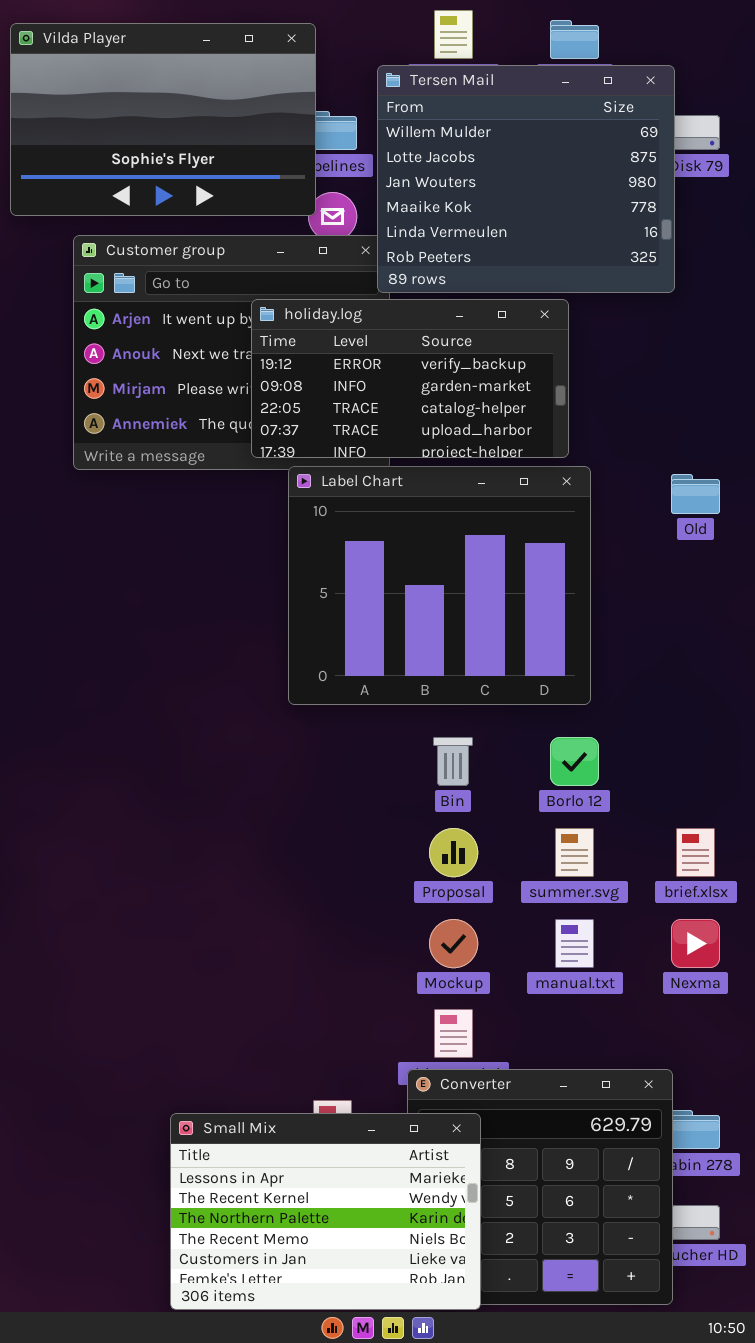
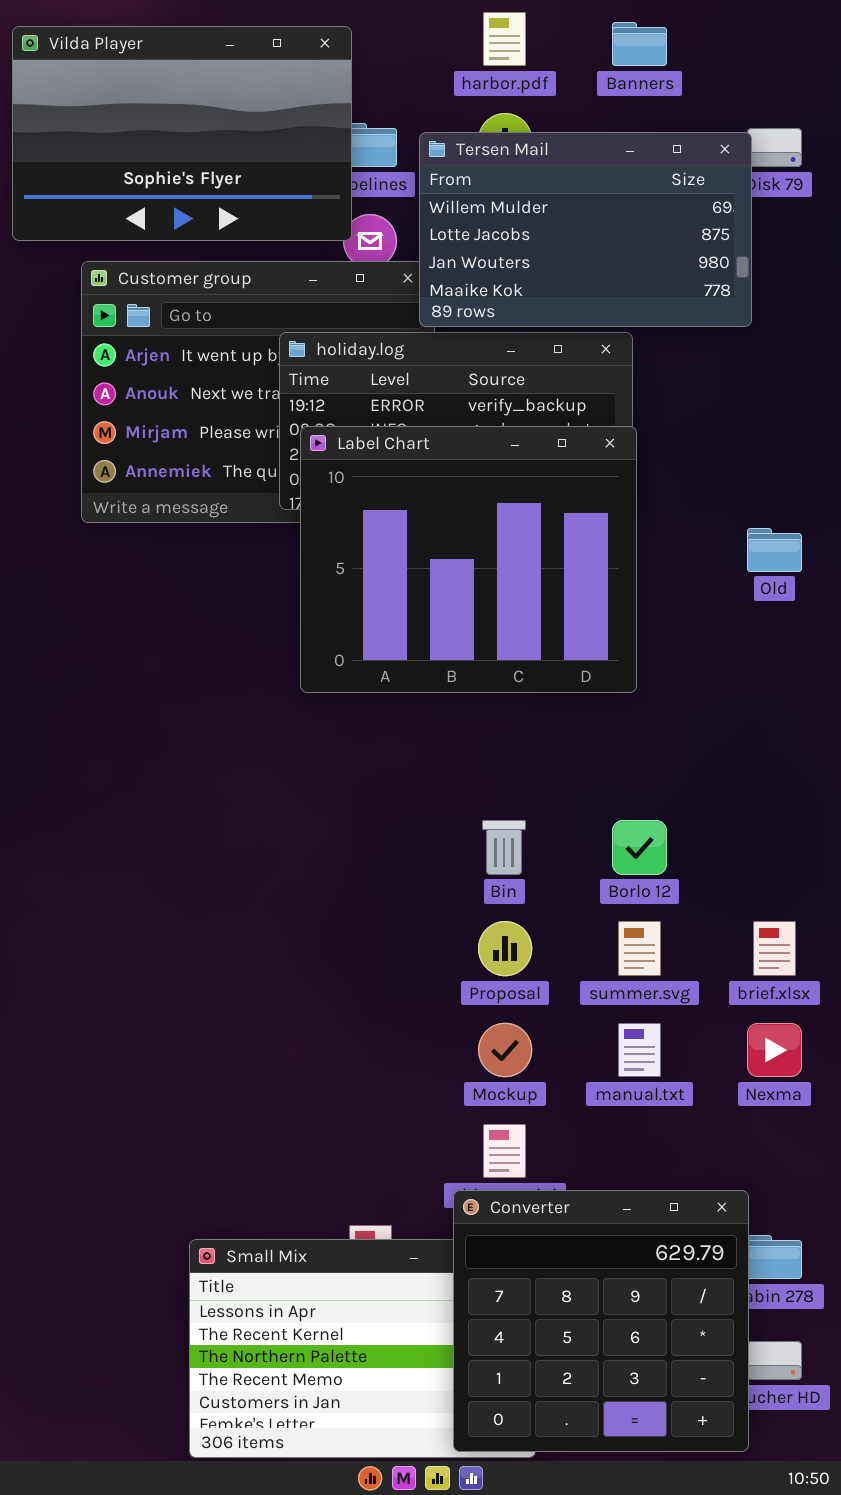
Tersen Mail: [377,65,675,293] -> [419,132,752,327], resized
Label Chart: [288,466,591,705] -> [300,426,637,693], moved
Converter: [407,1069,673,1305] -> [453,1190,749,1452], raised

